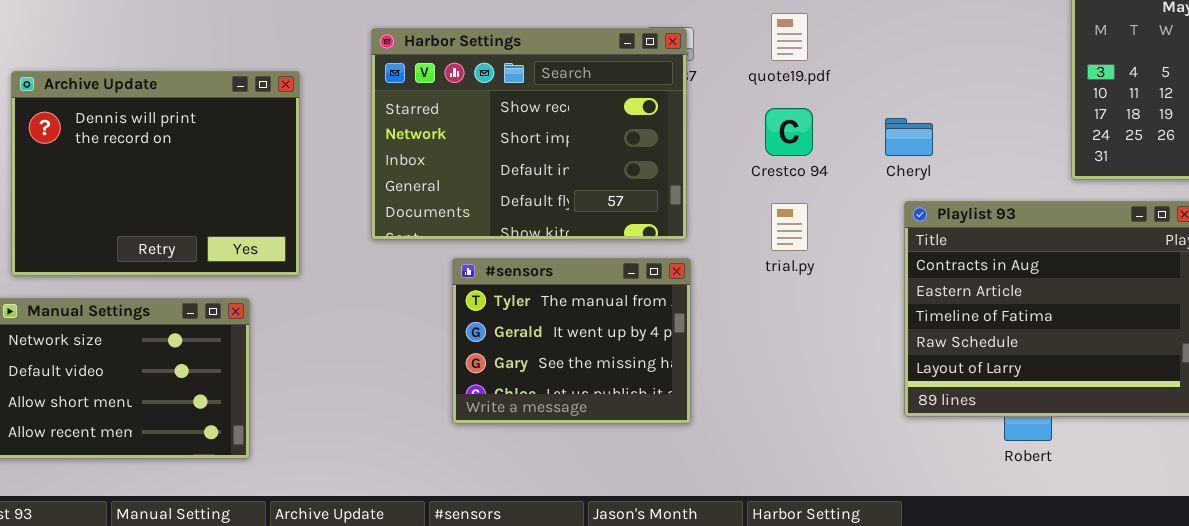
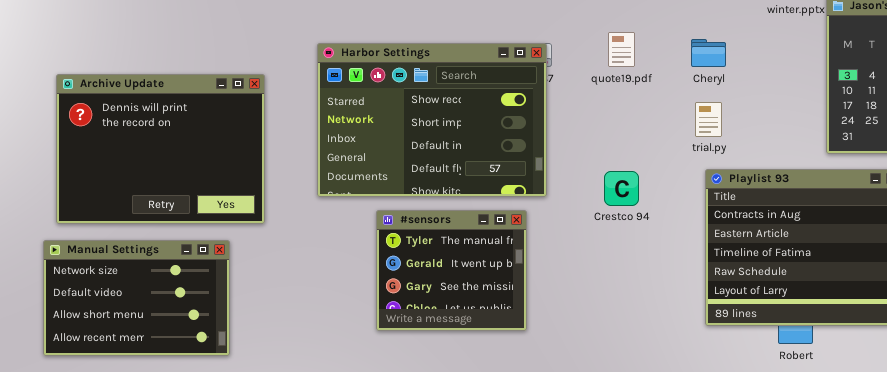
Crestco 94: [765,108,813,156] -> [604,171,639,206], moved
Cheryl: [885,118,933,156] -> [691,39,726,67], moved
trial.py: [771,203,808,251] -> [695,102,722,137], moved
#sensors: [452,258,691,424] -> [376,210,527,331], resized

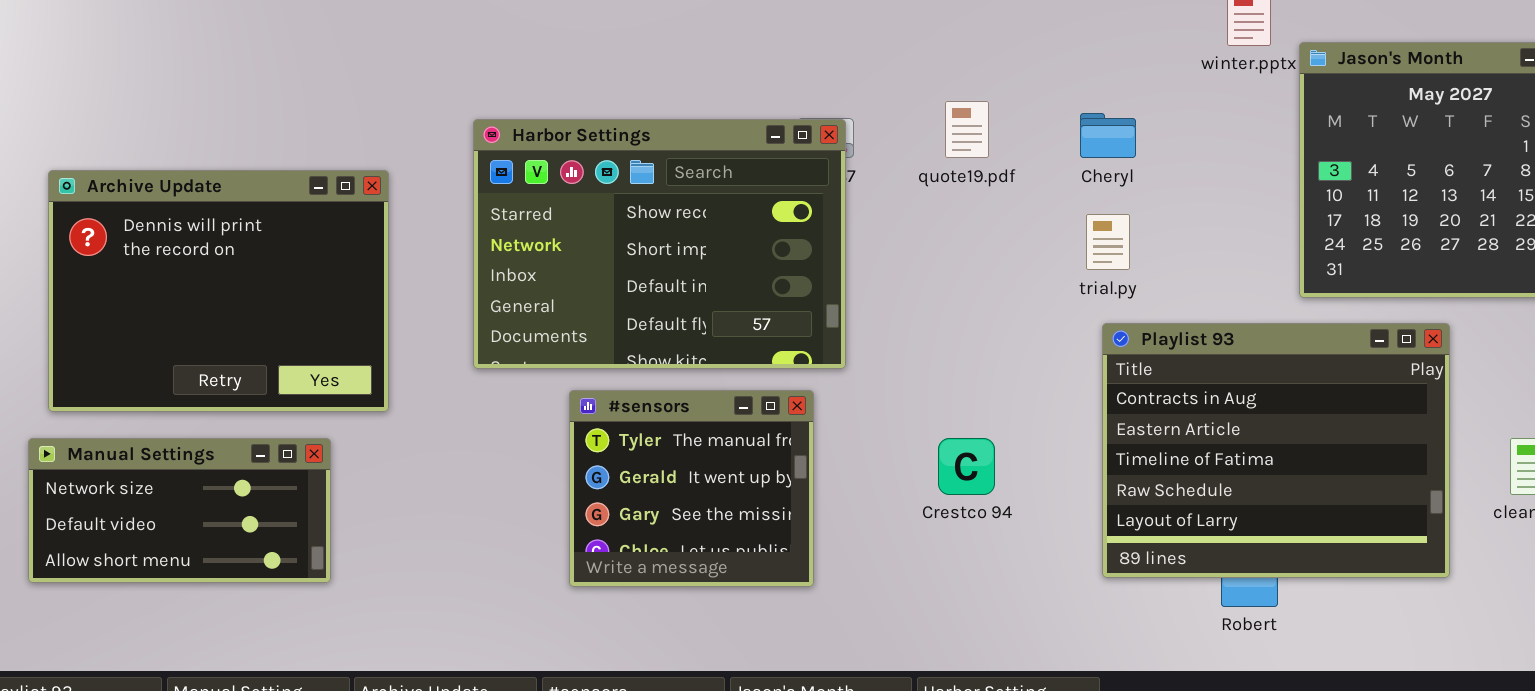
Crestco 94: [604,171,639,206] -> [938,438,995,495], moved
Manual Settings: [43,240,230,356] -> [28,438,331,583], resized

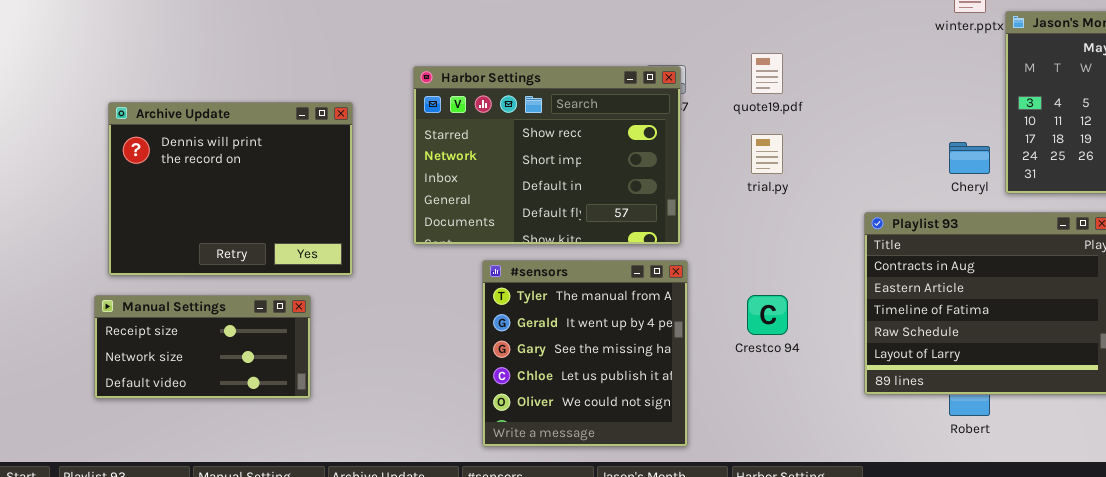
Cheryl: [1080,113,1136,158] -> [949,142,990,174], moved
trial.py: [1086,214,1130,270] -> [751,134,783,174], moved
#sensors: [569,390,814,587] -> [482,260,688,447], resized
Manual Settings: [28,438,331,583] -> [94,295,311,399], scrolled up 1 row

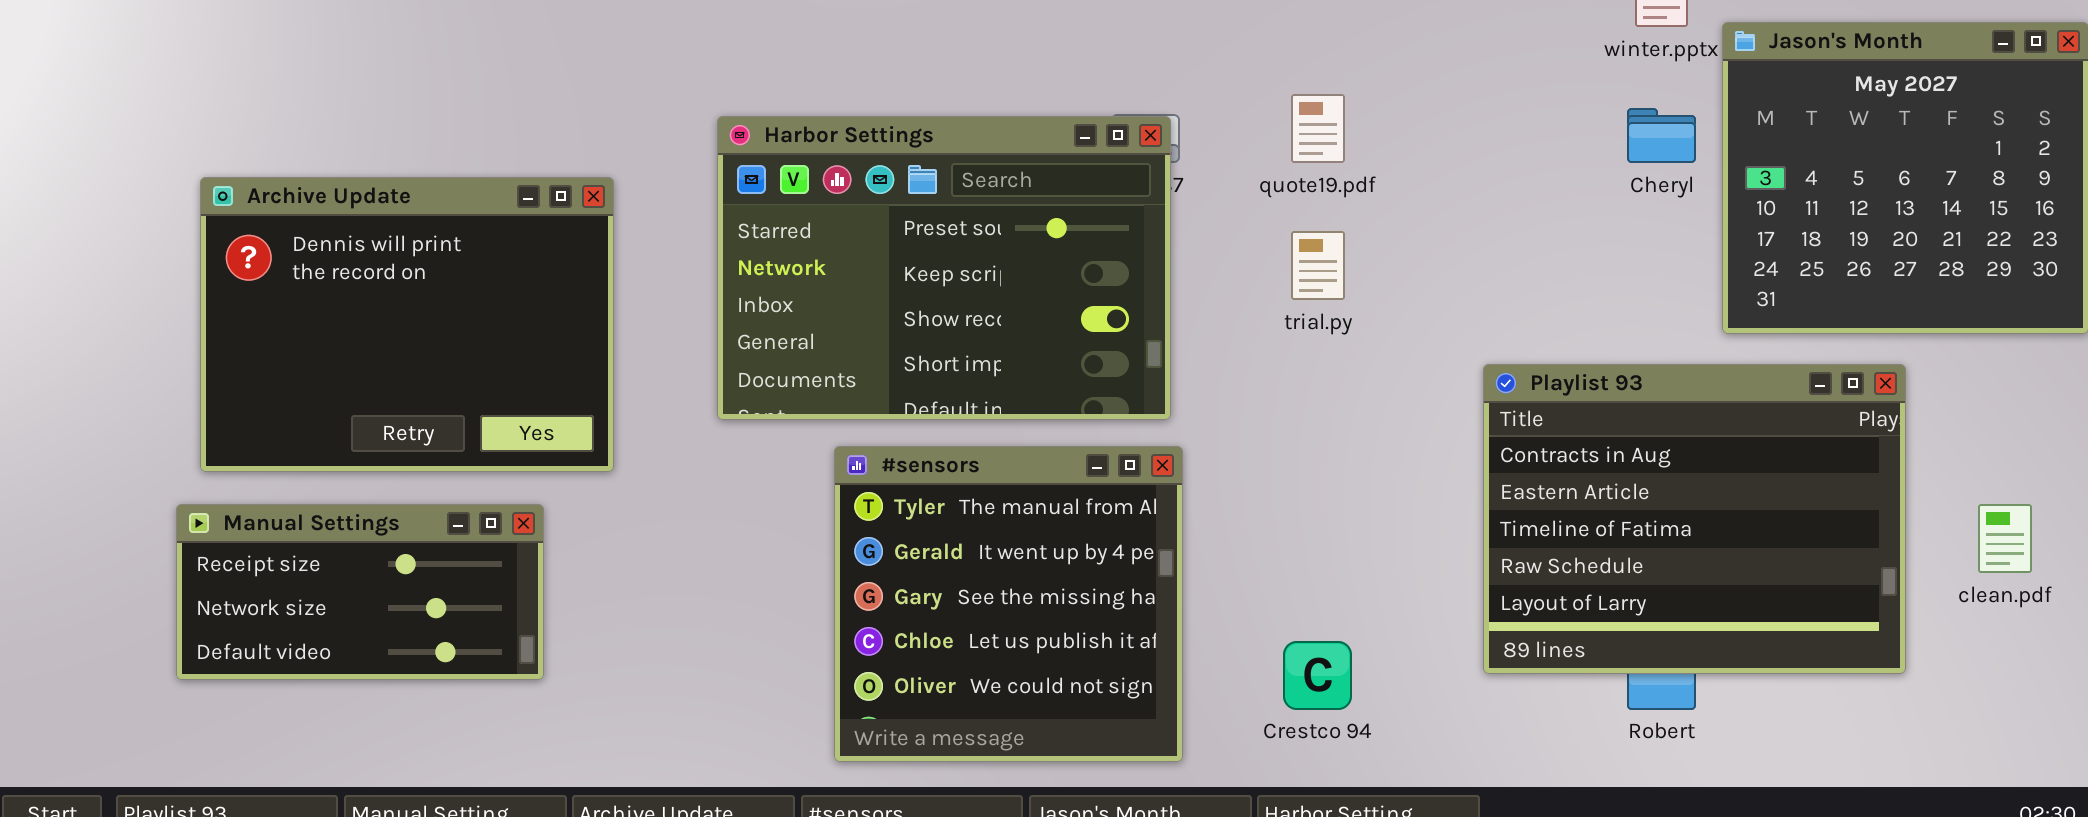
Harbor Settings: [413,66,681,245] -> [717,116,1171,420], scrolled up 2 rows
Cheryl: [949,142,990,174] -> [1627,108,1696,163], moved
Crestco 94: [747,295,788,335] -> [1283,641,1352,710], moved

